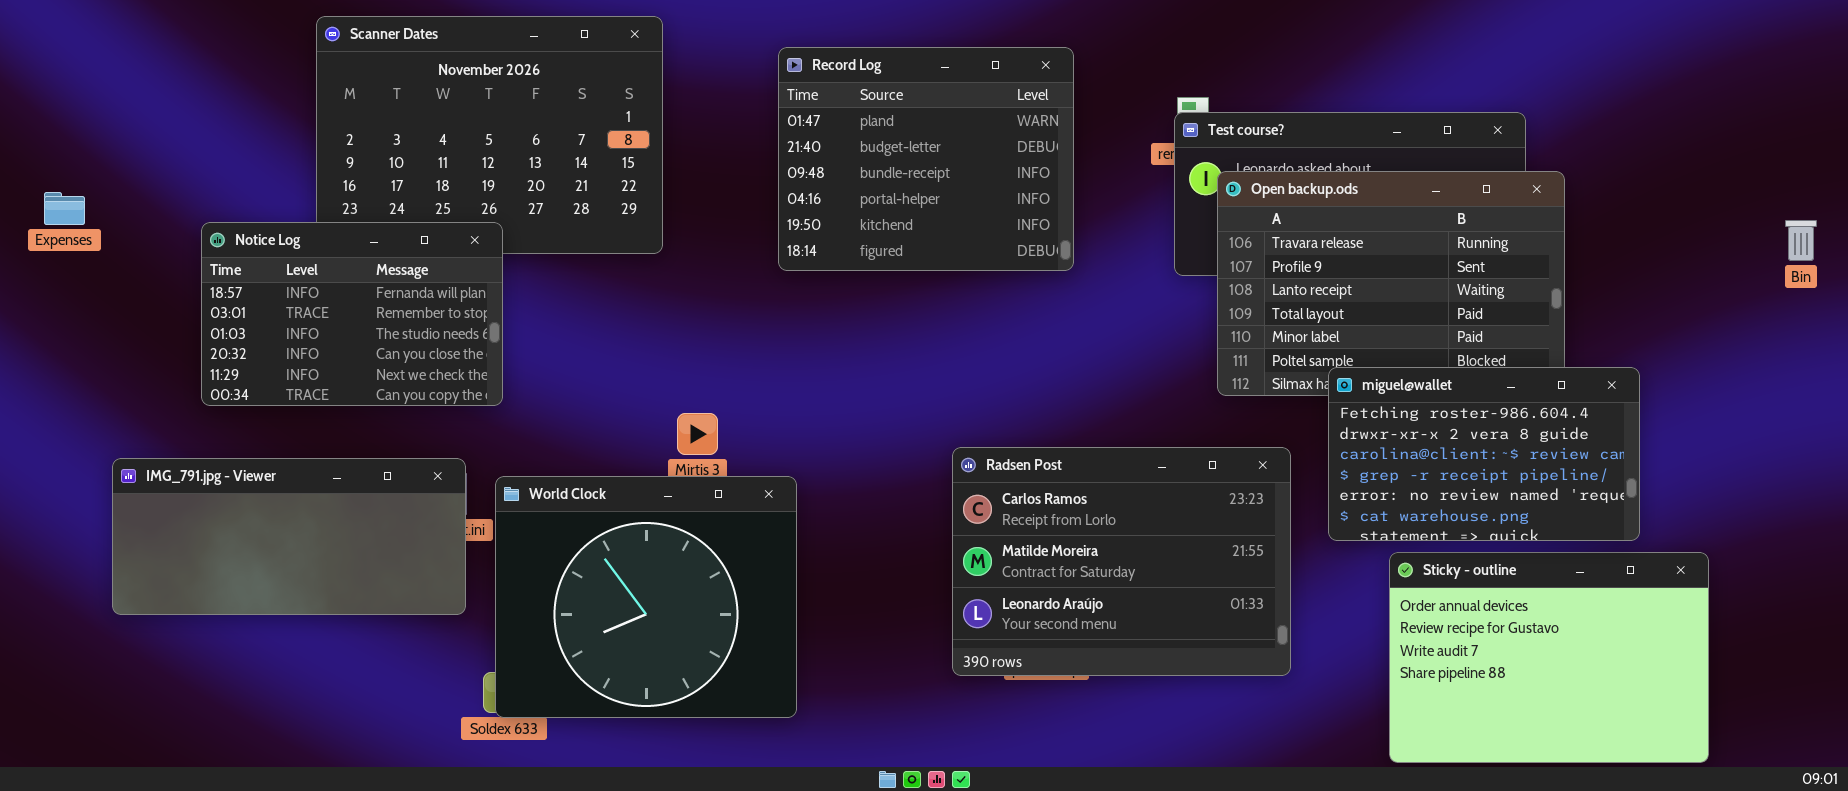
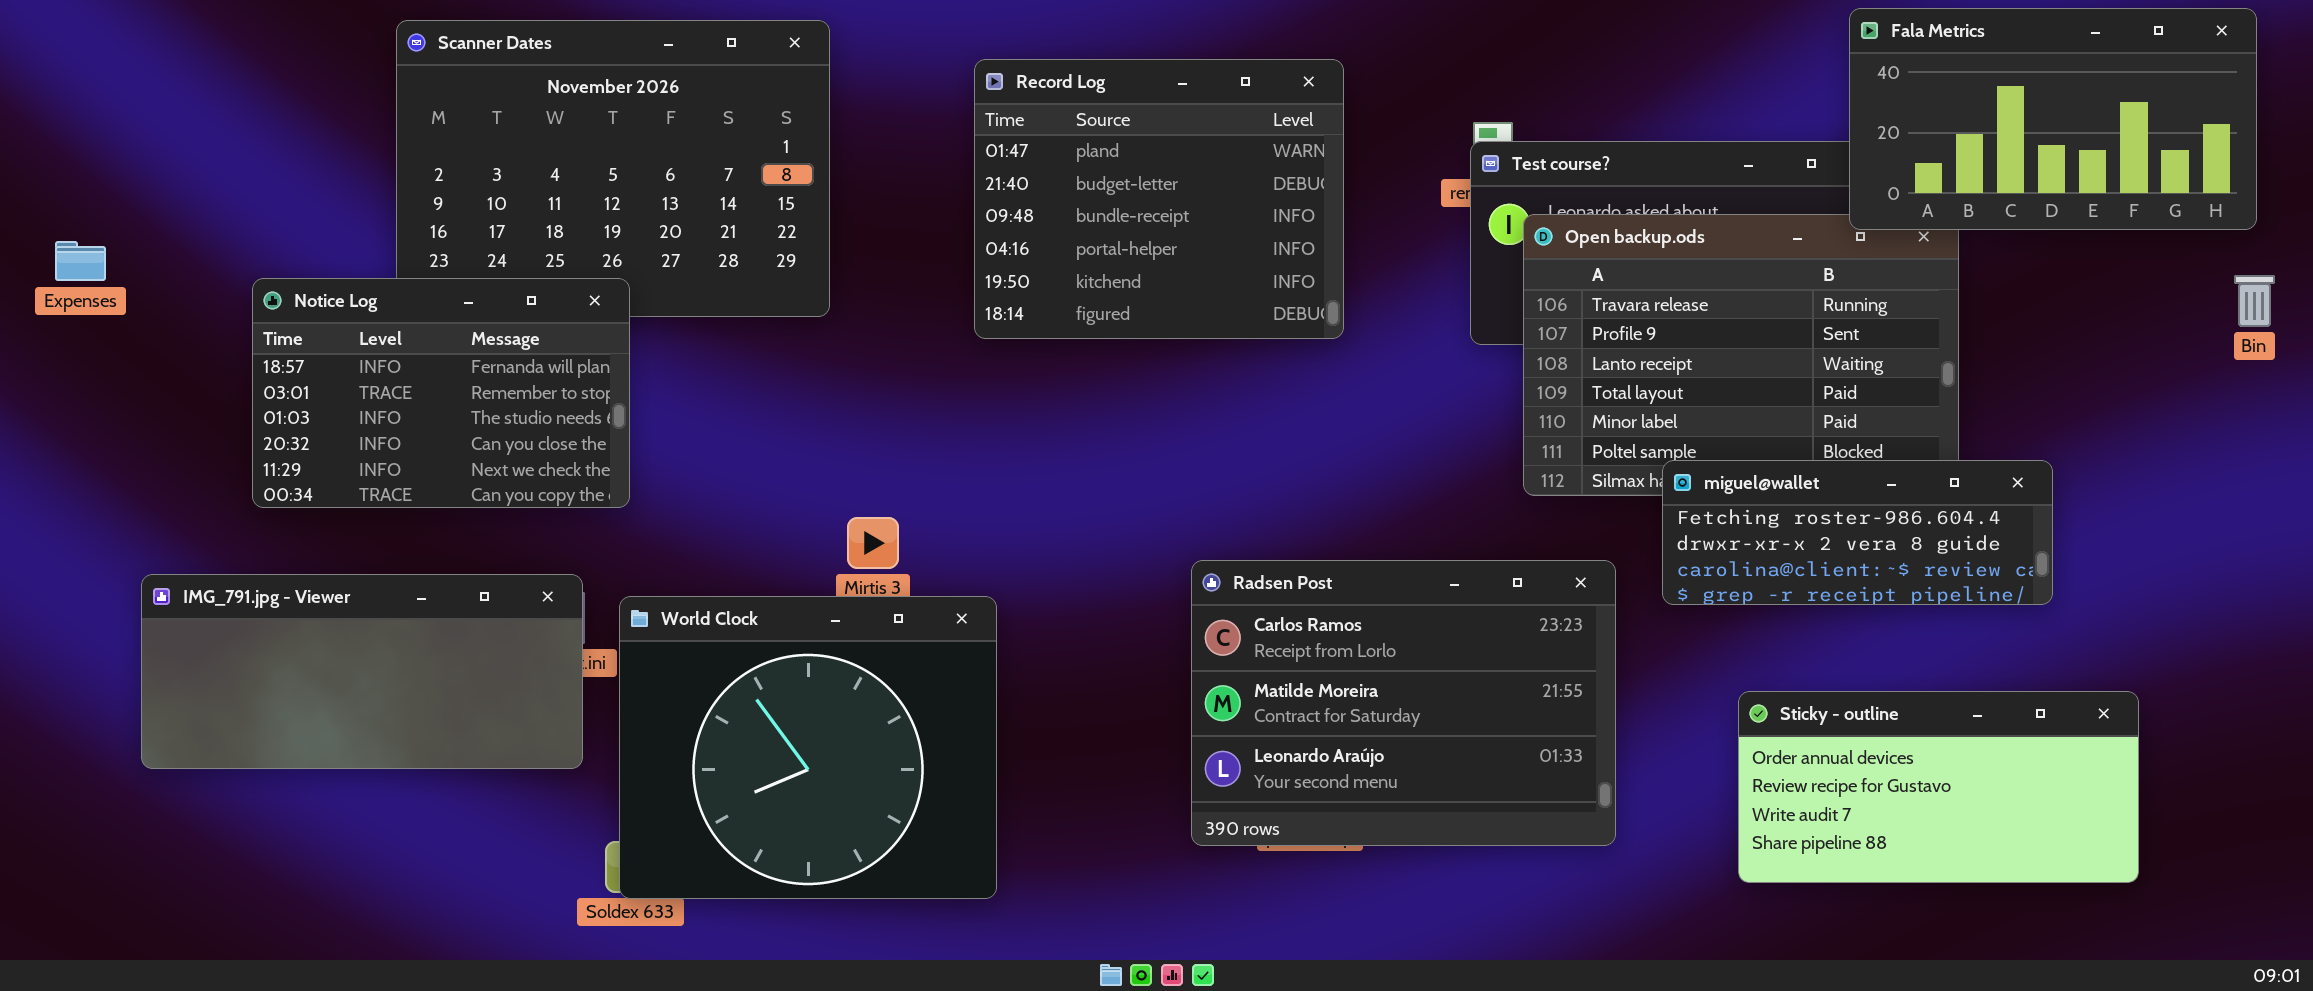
Fala Metrics: none -> [1849,8,2257,230], opened
miguel@wallet: [1328,367,1640,541] -> [1662,460,2053,605], resized
Sticky - outline: [1389,552,1709,763] -> [1738,691,2139,883], resized

